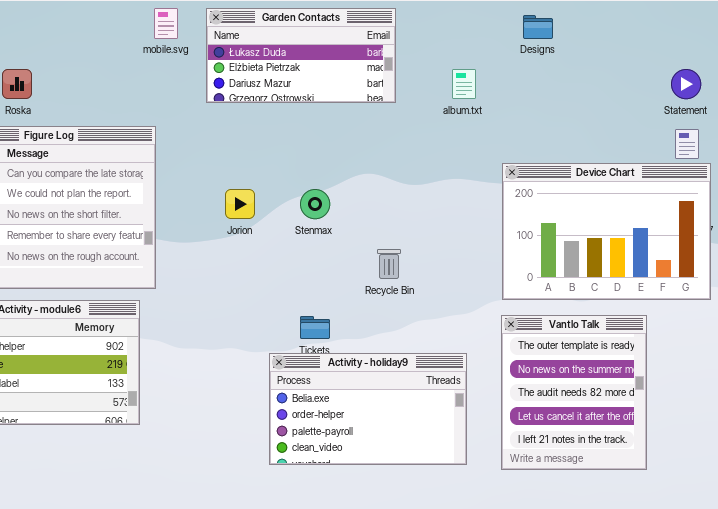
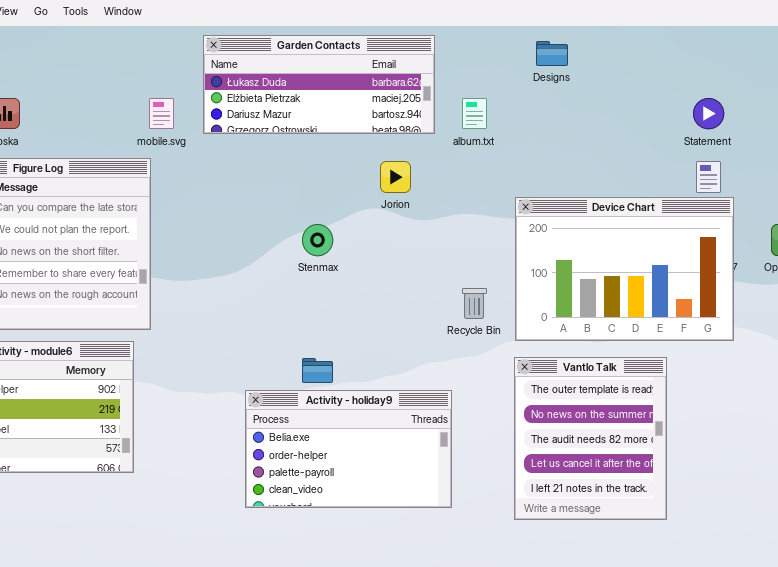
mobile.svg: [154,8,178,39] -> [149,98,174,129], moved
Garden Contacts: [206,8,396,103] -> [203,35,435,134], resized
Jorion: [225,189,255,219] -> [380,161,411,193], moved
Recycle Bin: [377,249,401,279] -> [462,288,487,319], moved
Activity - holiday9: [269,353,467,465] -> [245,390,452,508], moved

